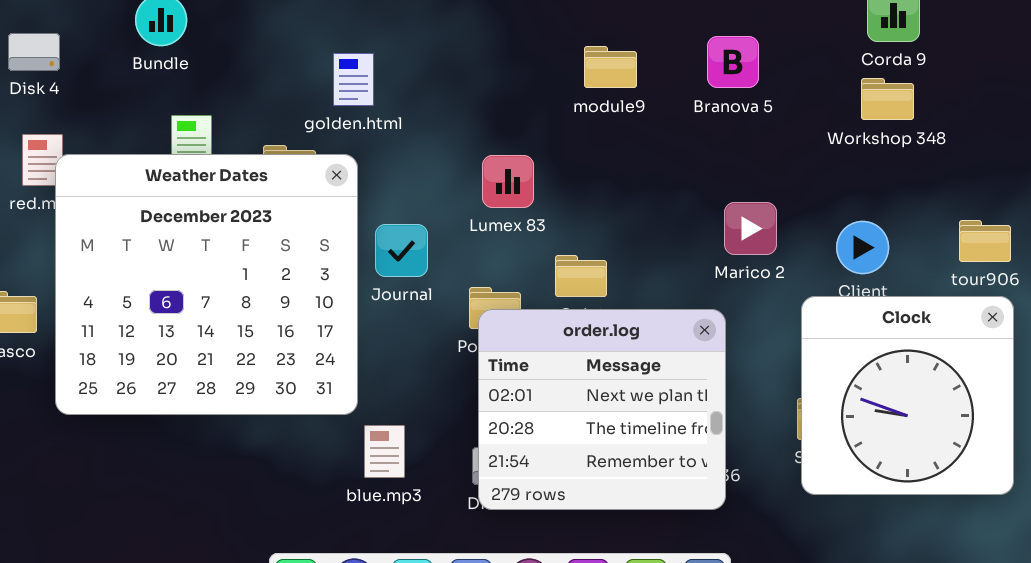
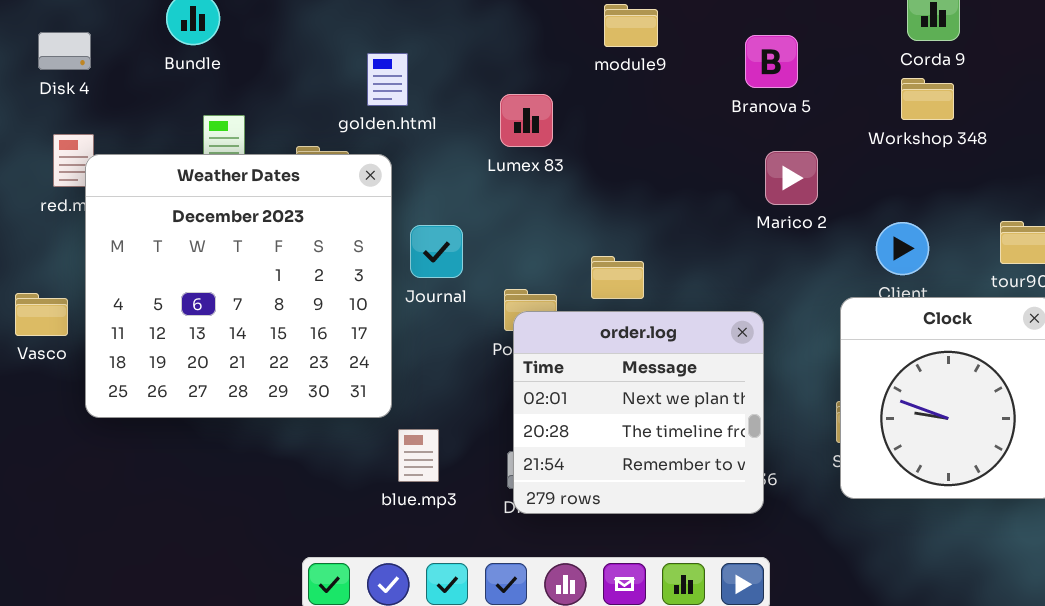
module9: [584,46,637,88] -> [604,4,658,47], moved
Lumex 83: [482,155,534,208] -> [500,94,553,147], moved
Marico 2: [724,202,777,255] -> [765,151,818,205], moved

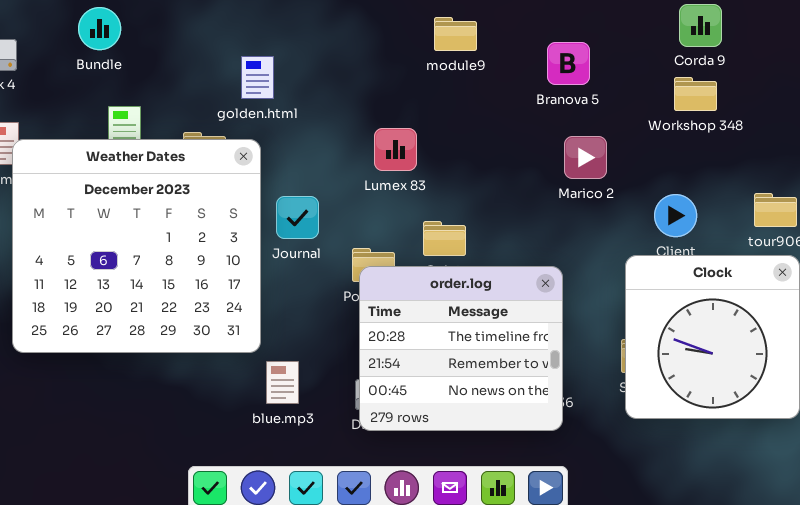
Lumex 83: [500,94,553,147] -> [374,128,417,171], moved
order.log: [513,311,764,514] -> [359,266,563,431], scrolled down 1 row

